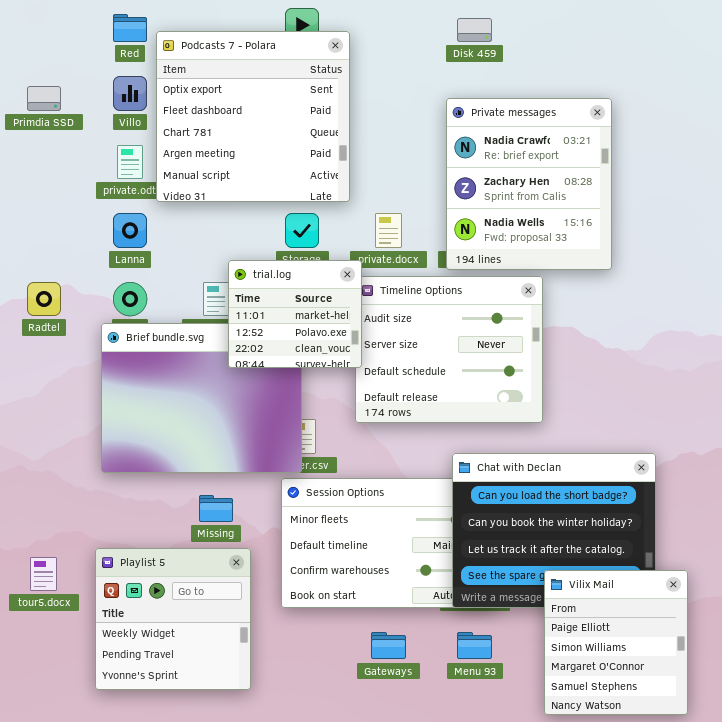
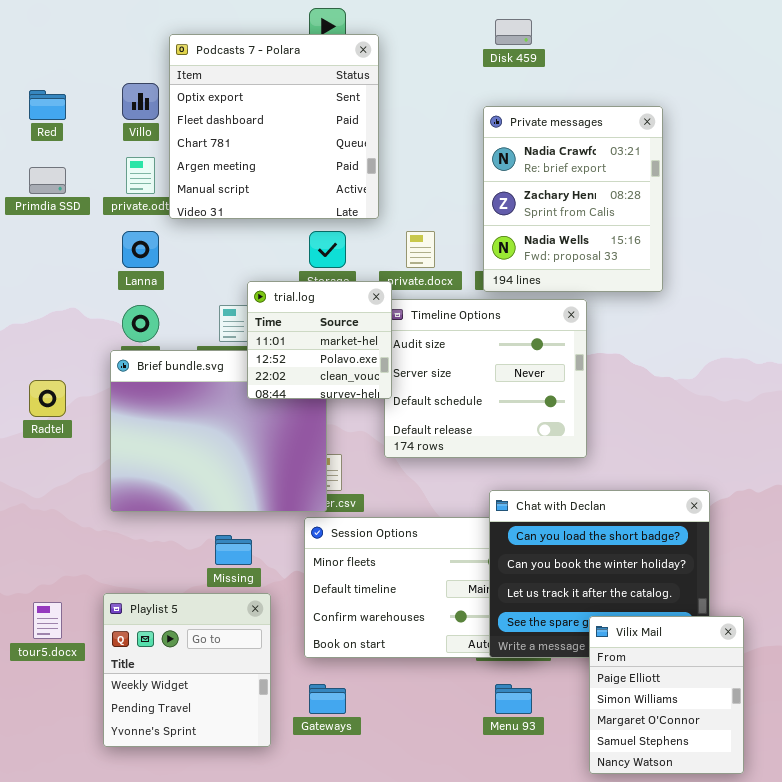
Red: [113,14,147,42] -> [29,90,66,120], moved
Primdia SSD: [27,86,61,111] -> [29,167,66,194], moved
Radtel: [27,282,61,316] -> [29,380,66,417], moved
Gateways: [371,632,406,659] -> [309,684,346,714], moved

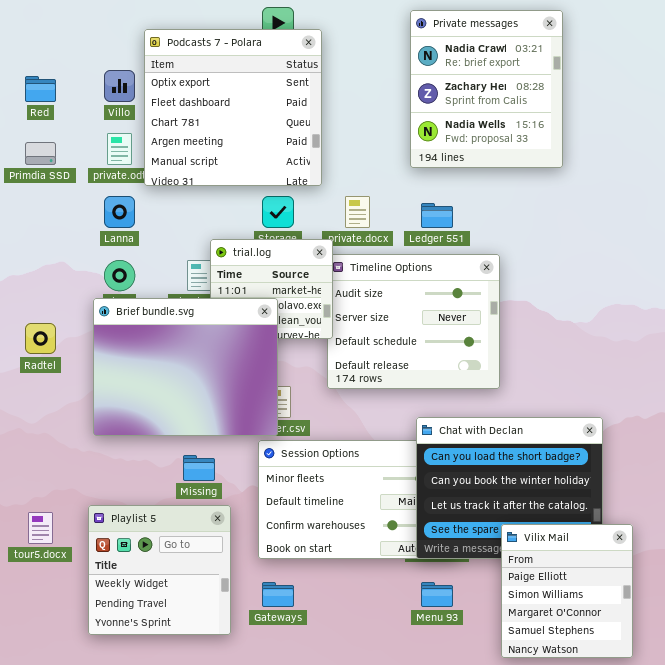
Private messages: [483,106,663,292] -> [410,10,563,168], moved
Brief bundle.svg: [110,350,327,512] -> [93,298,278,436], raised

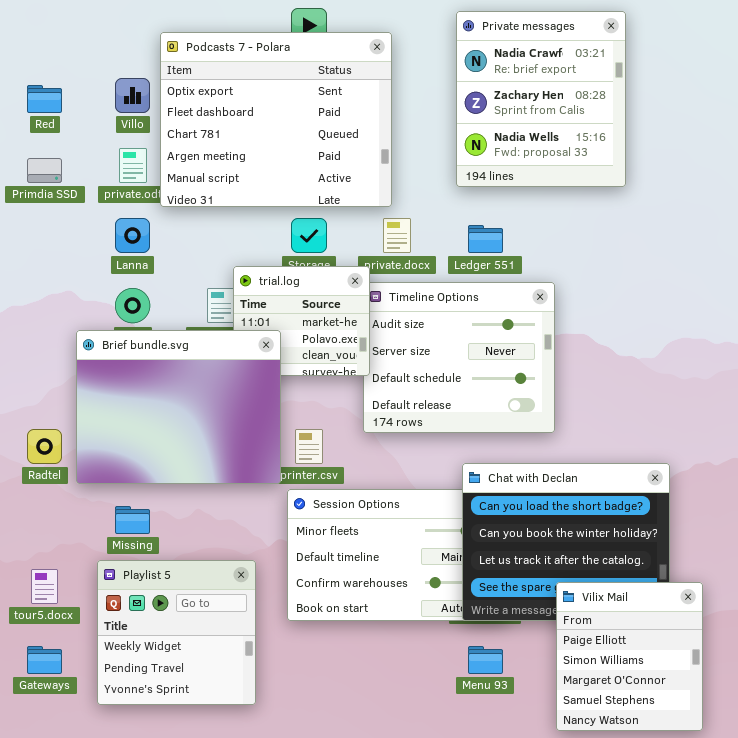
Podcasts 7 - Polara: [144,29,322,186] -> [160,32,392,207], resized
Brief bundle.svg: [93,298,278,436] -> [76,330,281,484], moved
Radtel: [25,323,56,354] -> [27,429,62,464], moved
Missing: [183,455,215,481] -> [115,506,150,534], moved
Gateways: [262,582,294,607] -> [27,646,62,674], moved

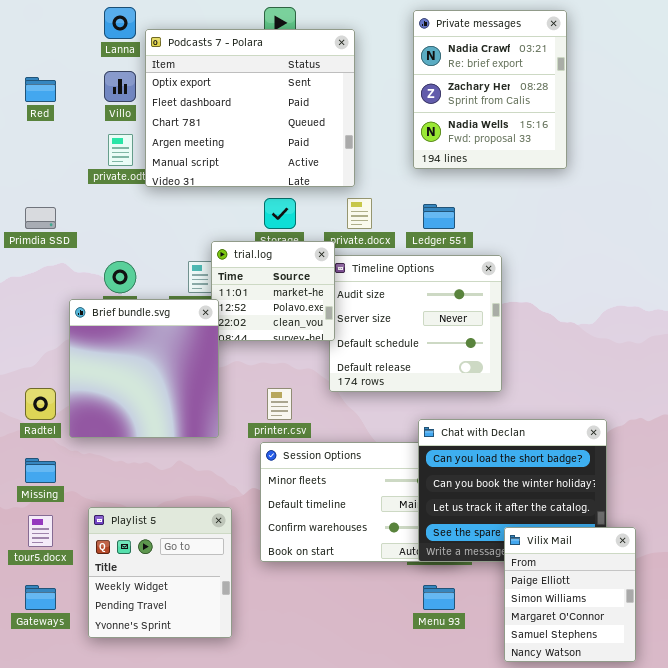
Primdia SSD: [27,158,62,183] -> [25,207,56,229], moved
Lanna: [115,218,150,253] -> [104,7,136,39], moved
Brief bundle.svg: [76,330,281,484] -> [69,299,219,438], resized
Missing: [115,506,150,534] -> [25,458,56,483], moved

